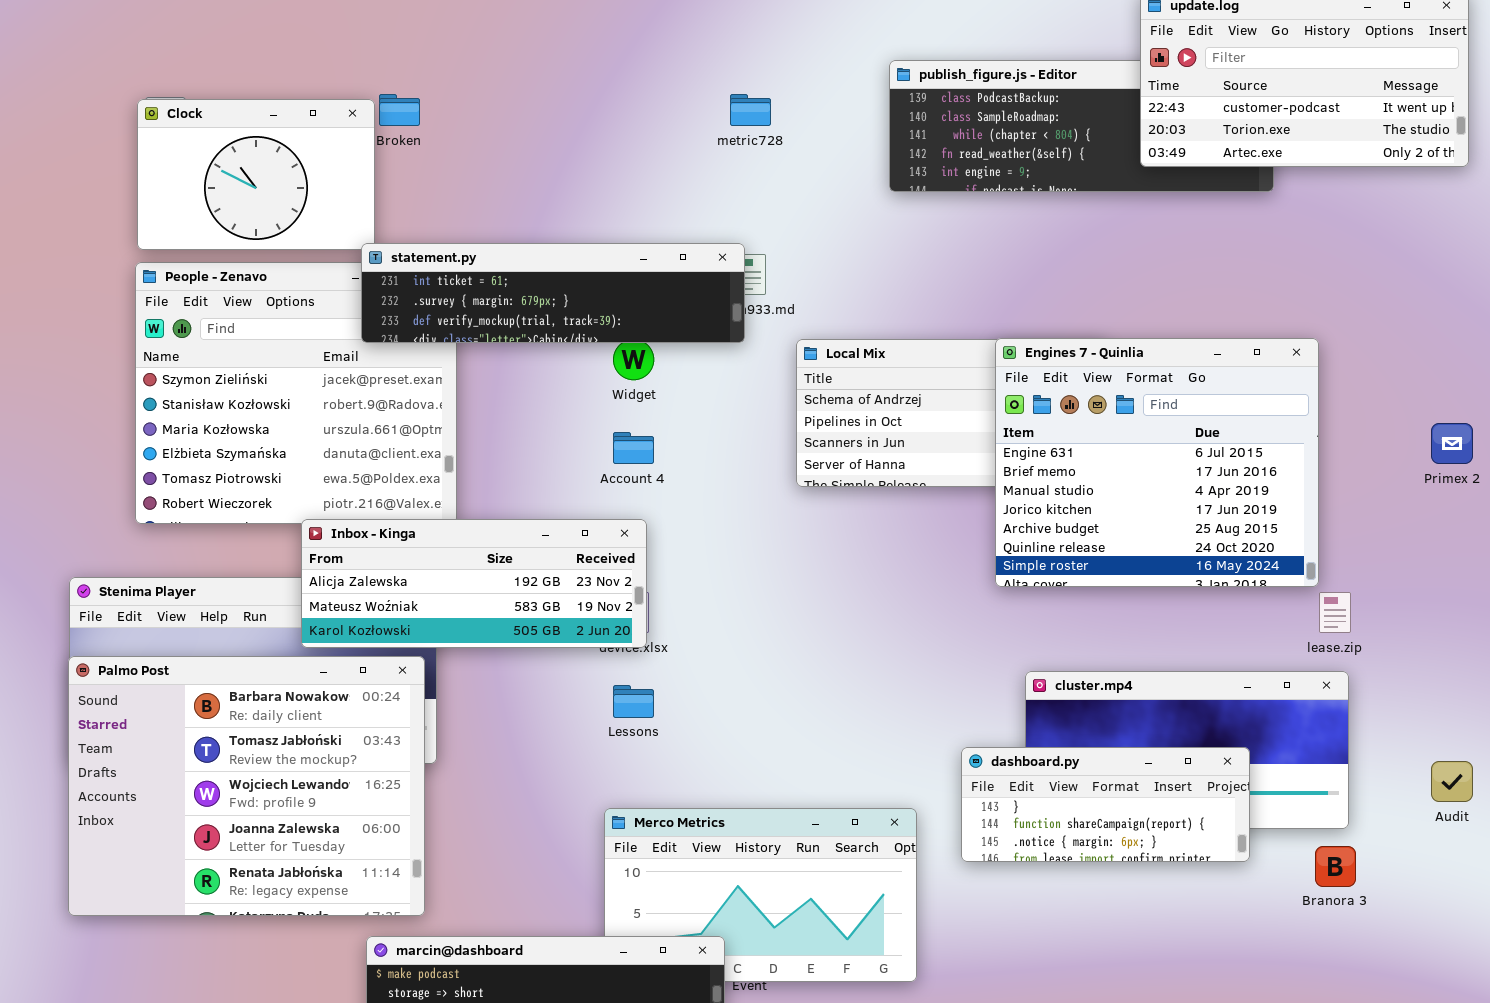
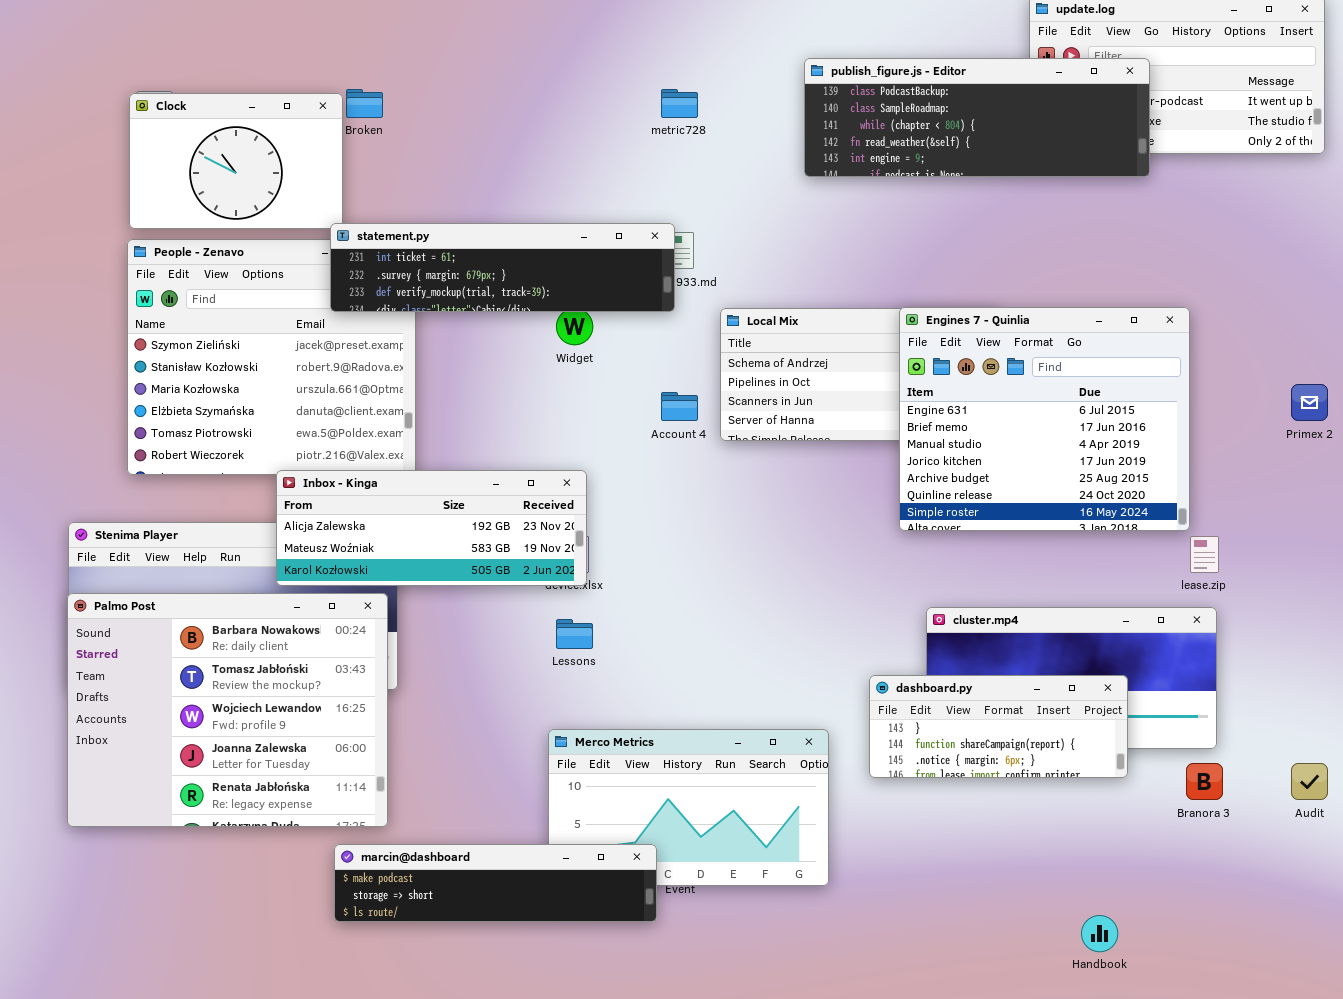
publish_figure.js - Editor: [889,60,1274,192] -> [804,58,1150,177], raised
Account 4: [613,432,654,464] -> [661,392,698,421], moved
Audit: [1431,761,1473,802] -> [1291,763,1328,800], moved

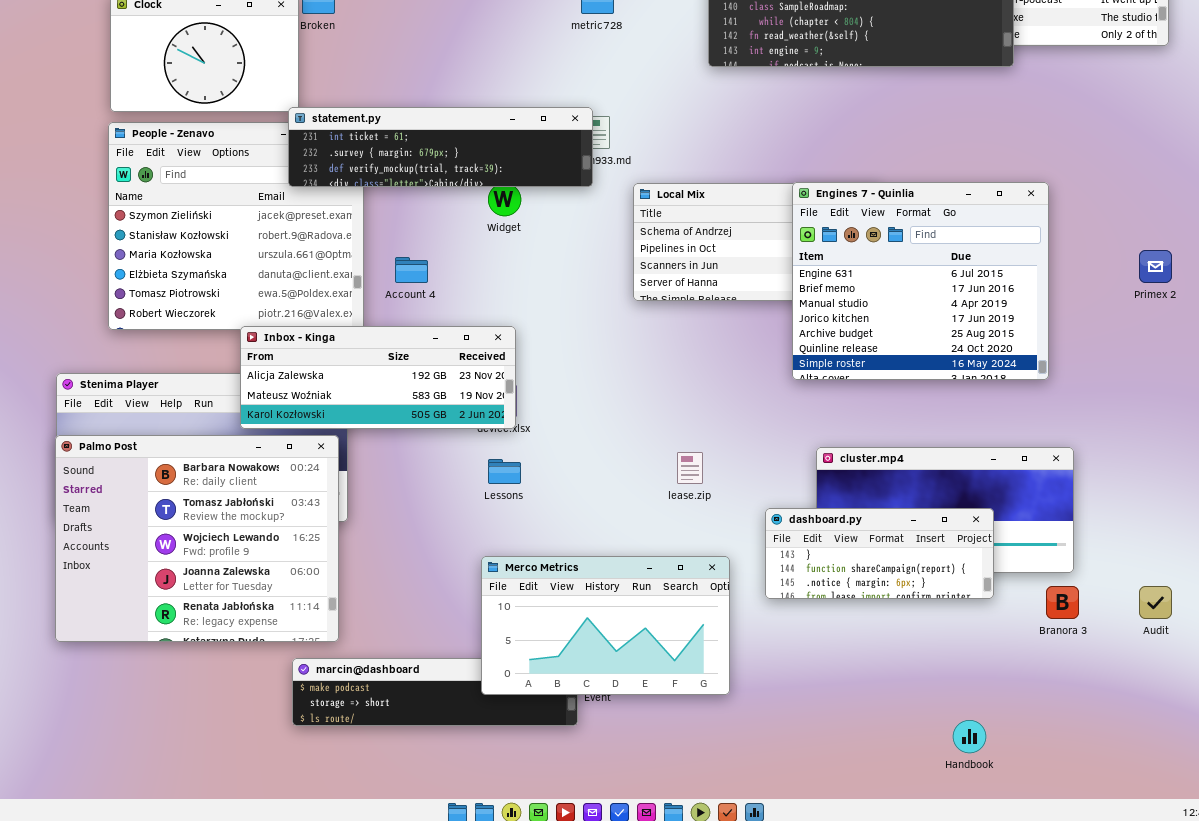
Account 4: [661,392,698,421] -> [395,257,428,283], moved
lease.zip: [1190,536,1219,573] -> [677,452,703,484], moved
Merco Metrics: [548,729,829,886] -> [481,556,730,695], raised

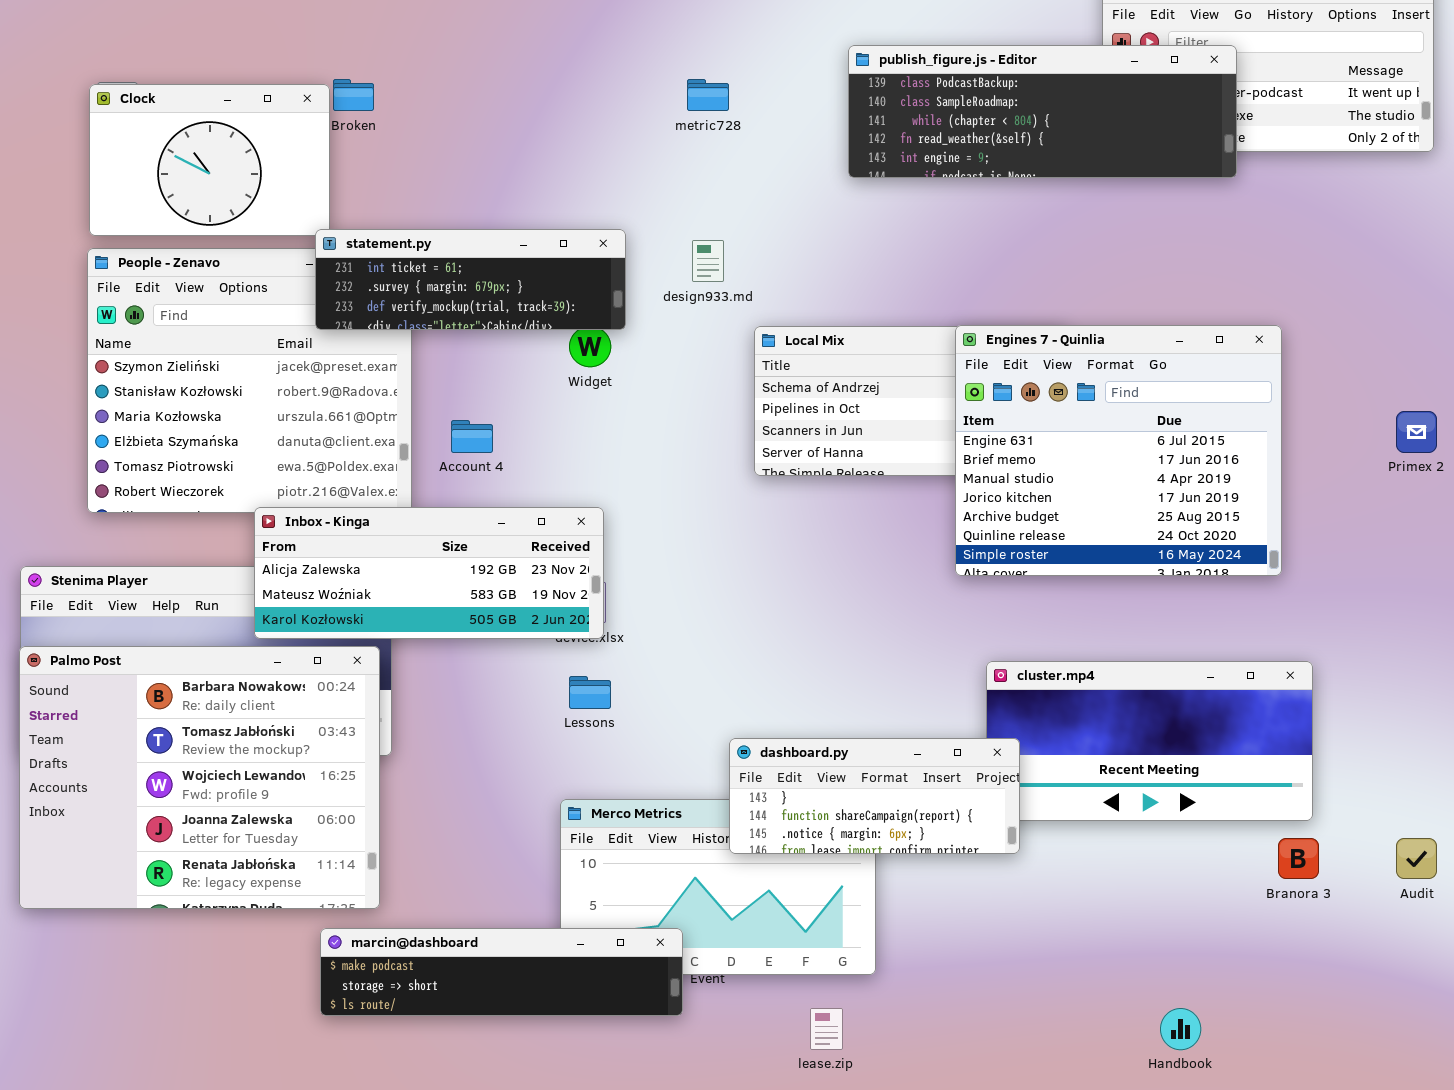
statement.py: [288,107,593,187] -> [315,229,626,330], resized
lease.zip: [677,452,703,484] -> [810,1008,843,1050], moved
dashboard.py: [765,508,994,599] -> [729,738,1020,854], moved
marcin@dashboard: [292,658,578,726] -> [320,928,683,1016], raised

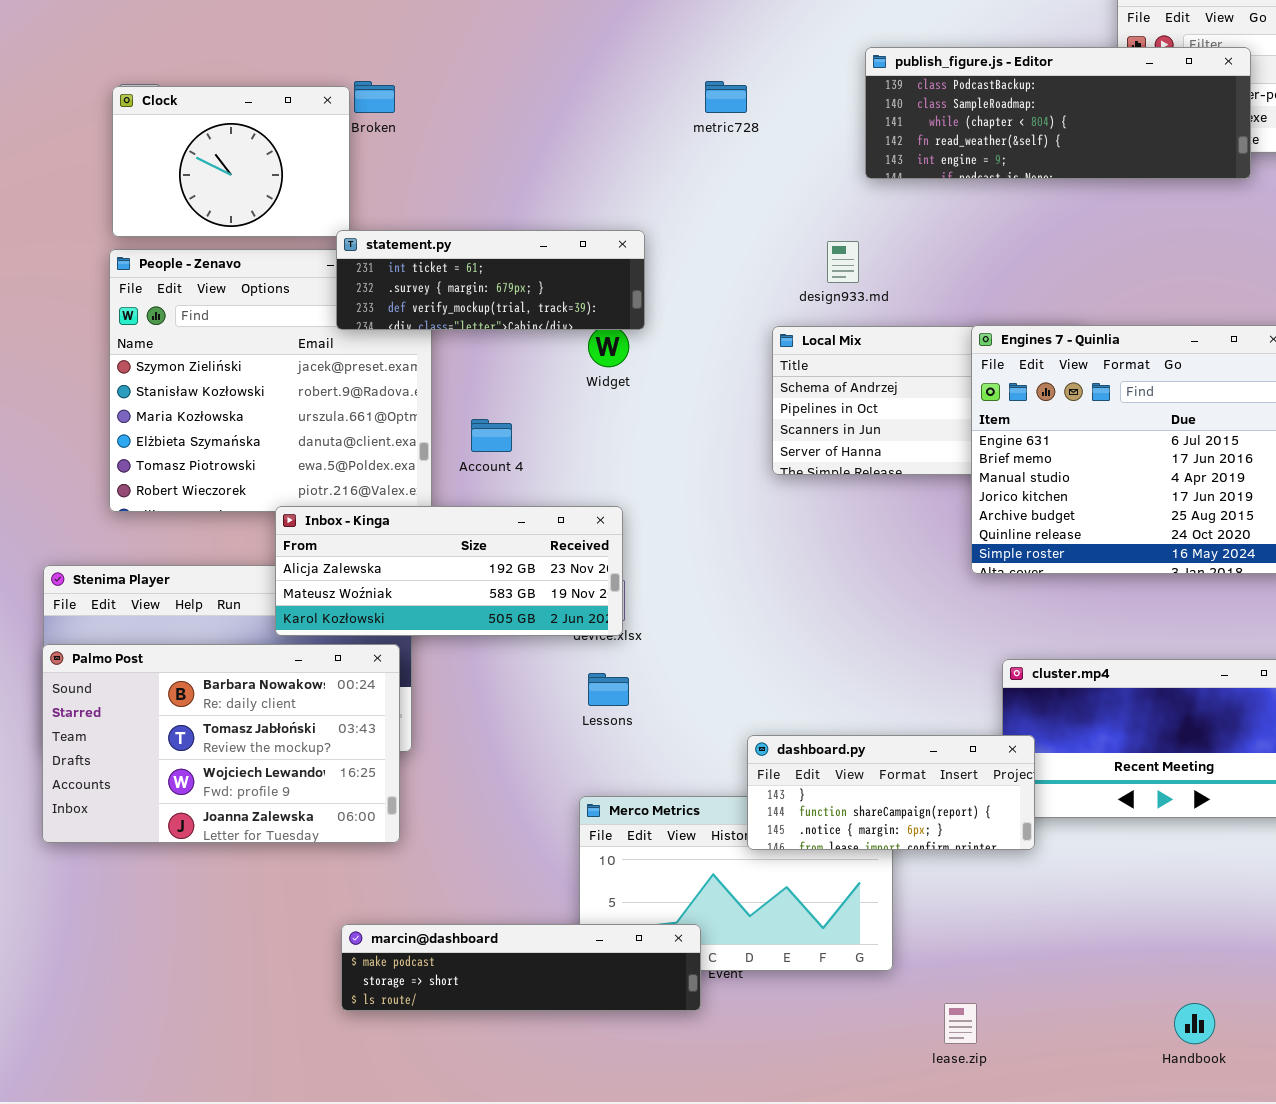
design933.md: [692,240,724,282] -> [827,241,859,283], moved
Palmo Post: [19,646,380,909] -> [42,644,400,843], resized
lease.zip: [810,1008,843,1050] -> [944,1003,977,1044], moved

